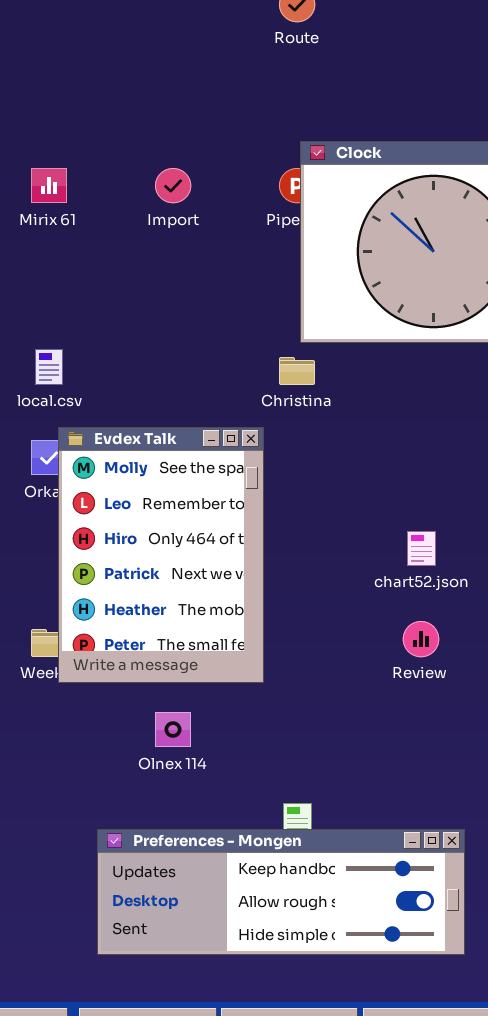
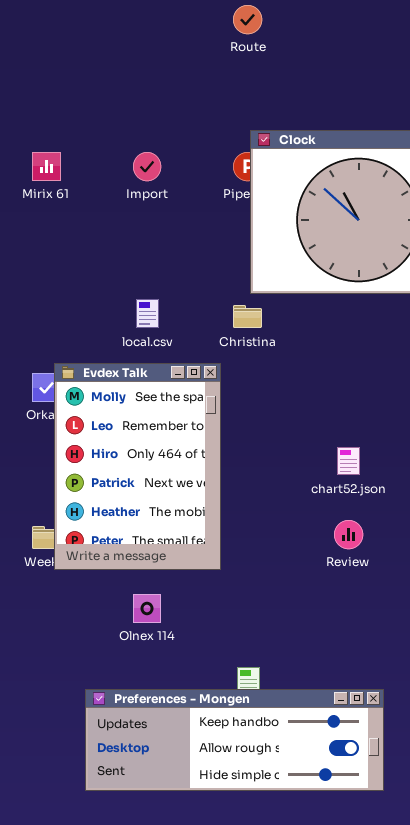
local.csv: [35,349,63,385] -> [136,299,159,328], moved

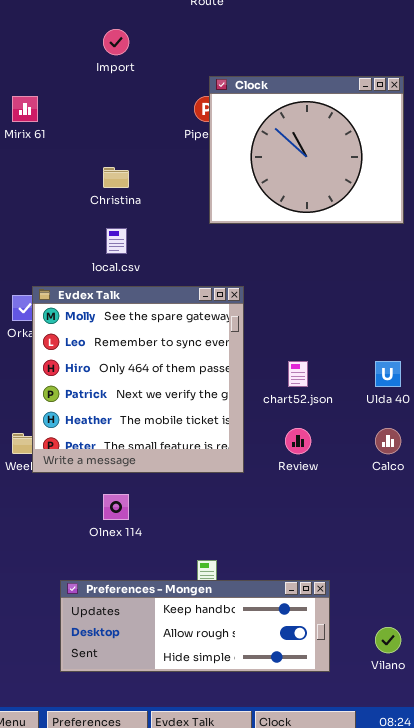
Import: [133,152,161,181] -> [103,29,129,55], moved
Christina: [233,305,262,328] -> [103,167,129,188], moved
Evdex Talk: [54,363,221,570] -> [32,286,244,473], resized

